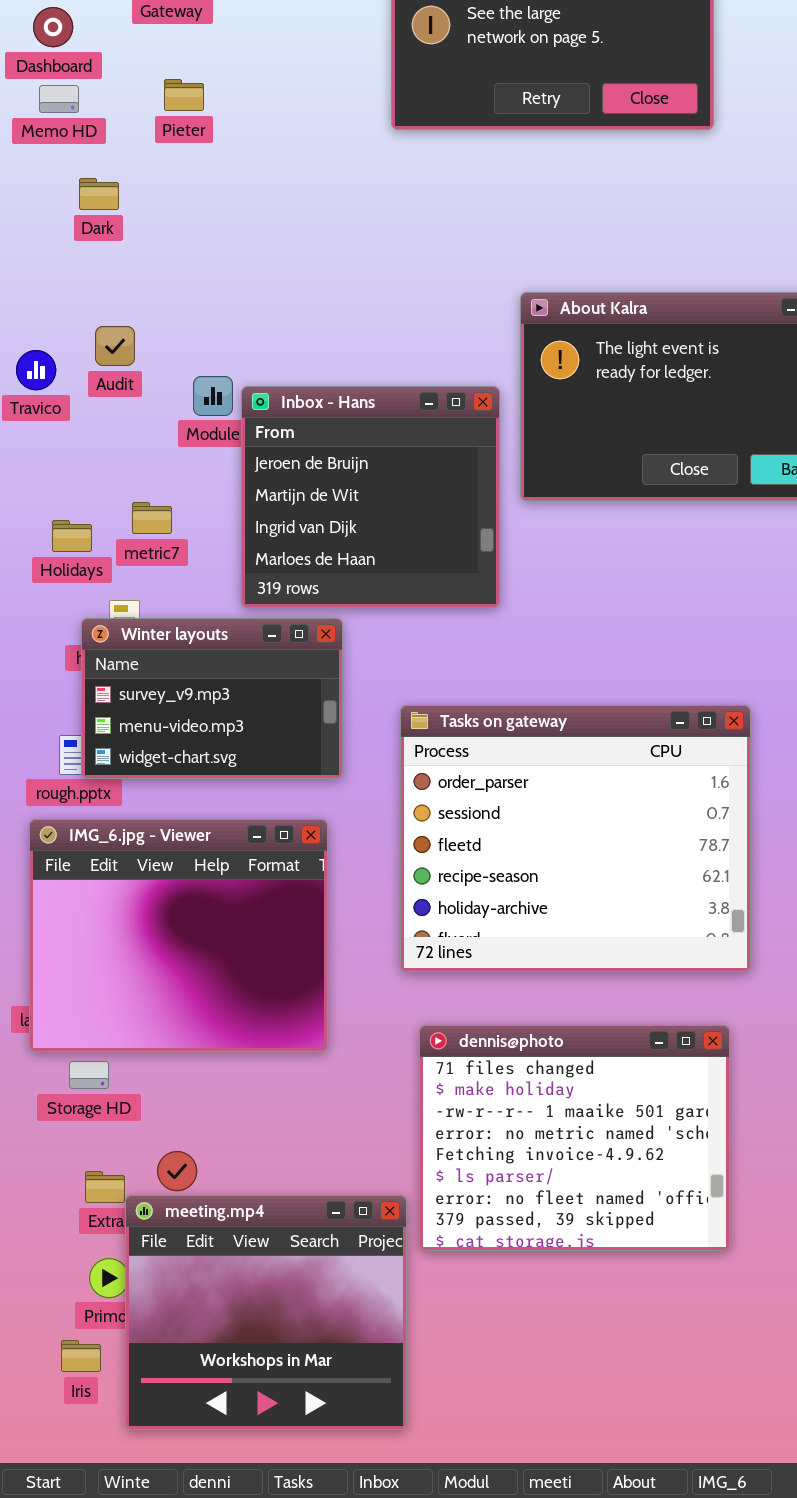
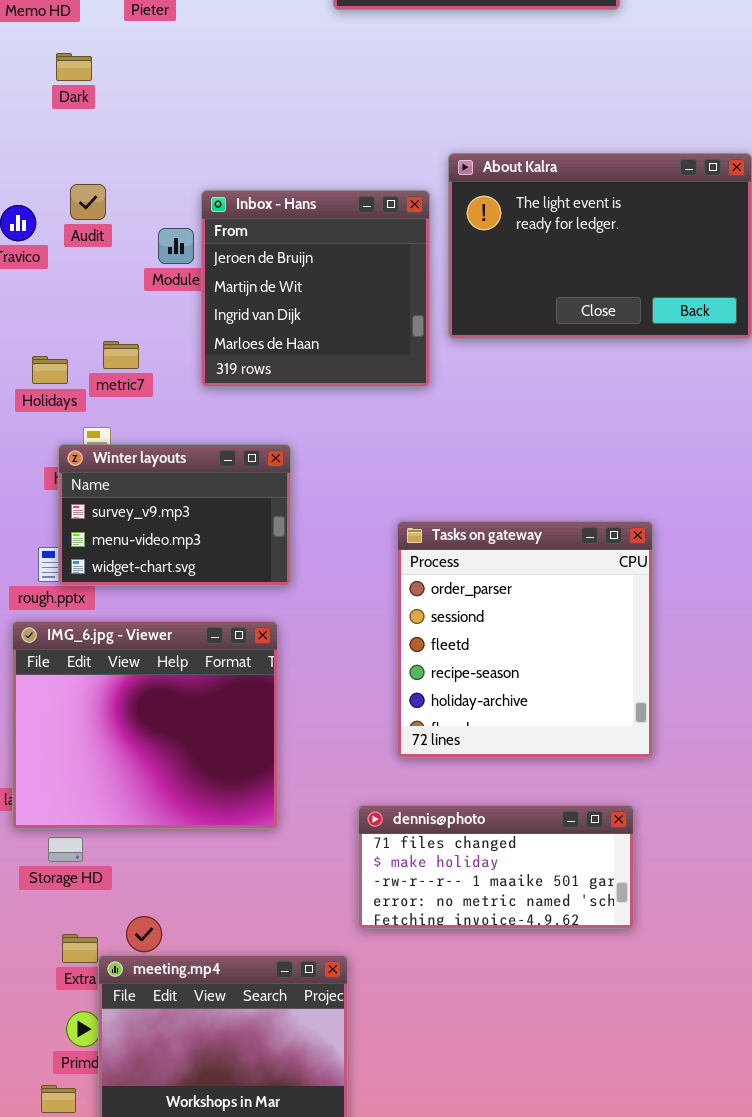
Inbox - Hans: [241,386,500,608] -> [201,190,430,387], moved
Tasks on gateway: [400,705,751,972] -> [397,521,653,758], resized
dennis@photo: [419,1025,730,1251] -> [358,805,634,929], resized

